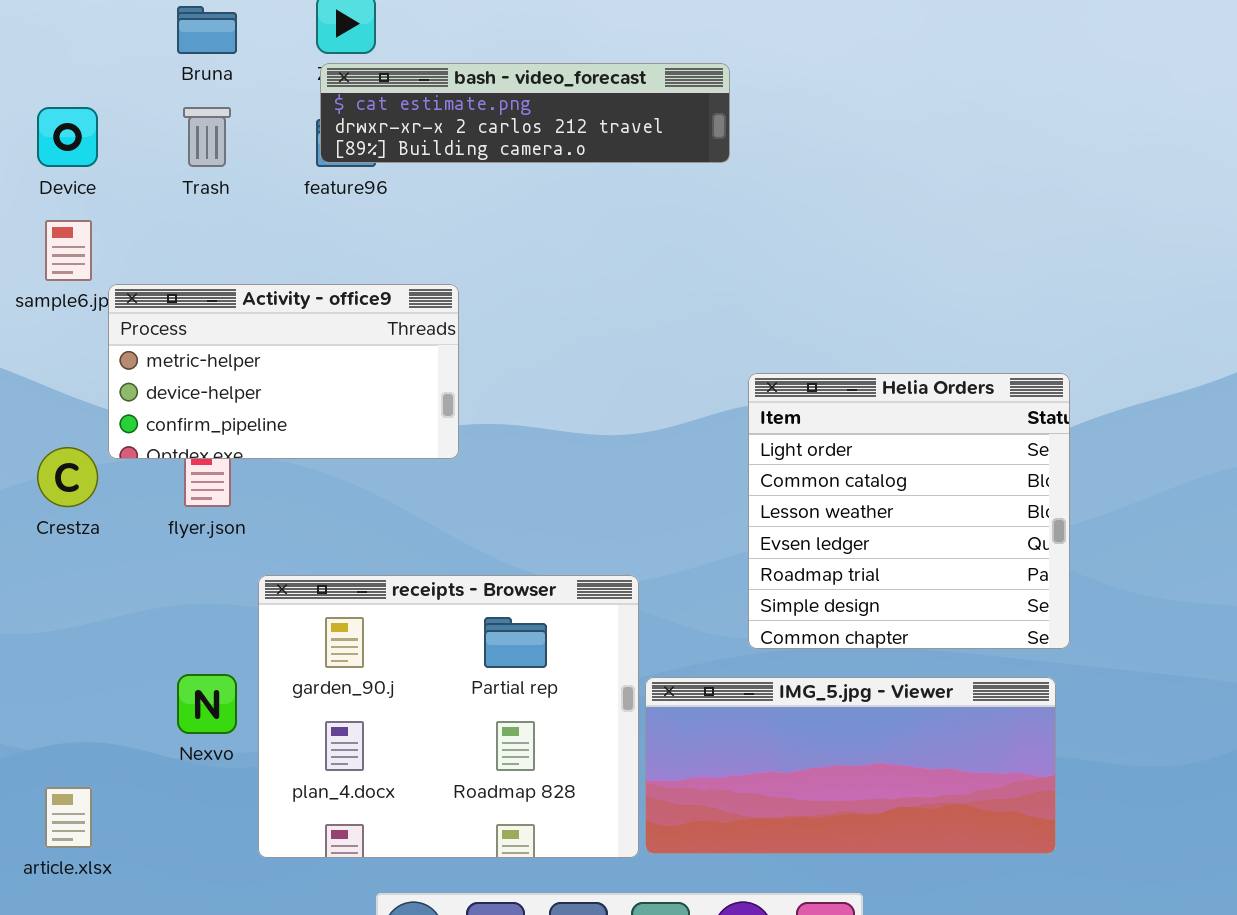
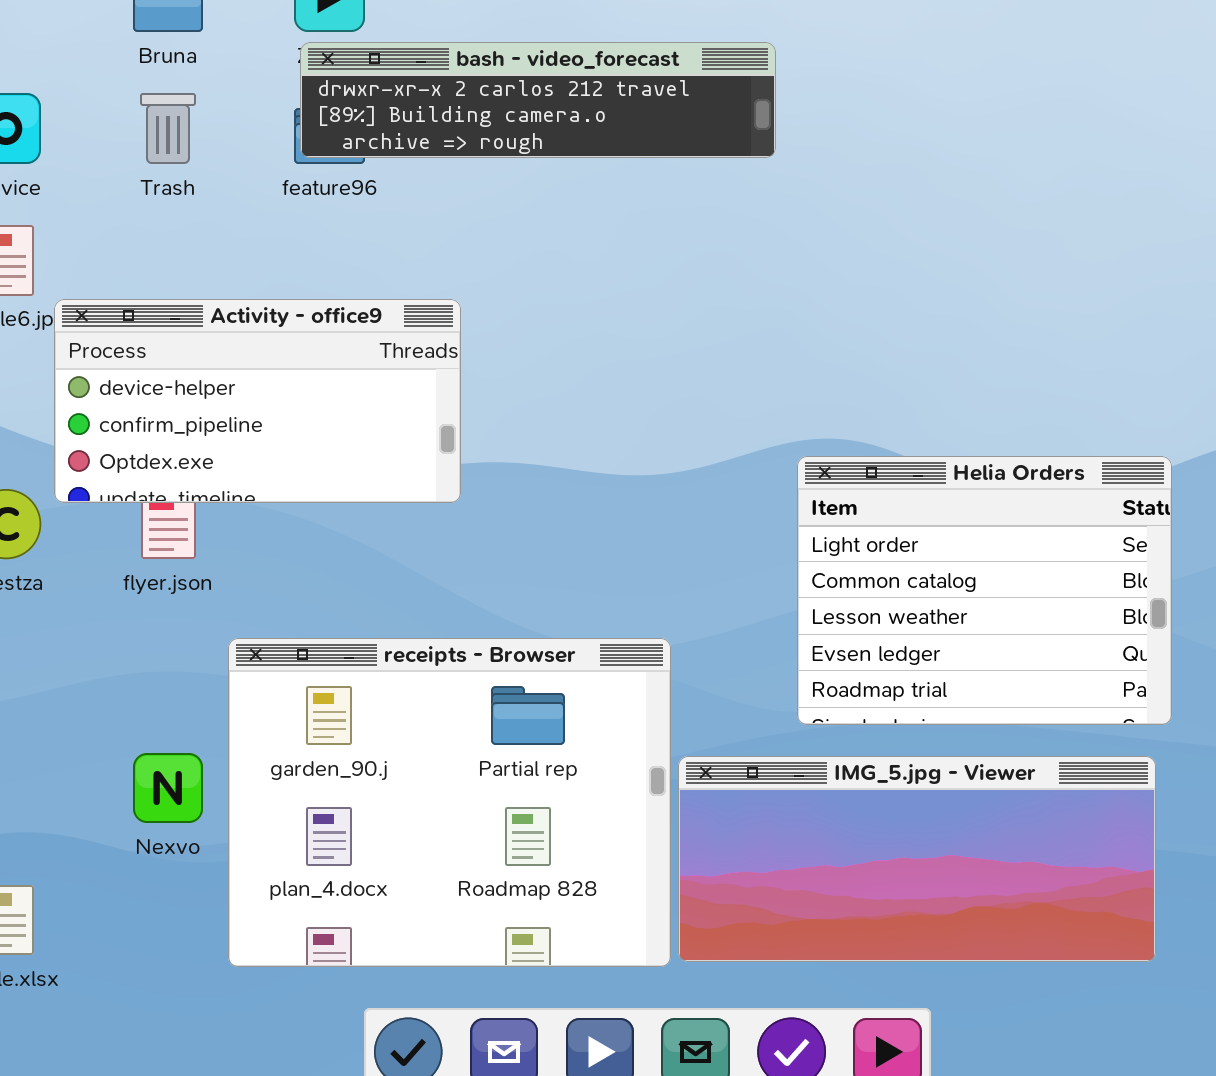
bash - video_forecast: [320,63,730,163] -> [300,42,776,158], scrolled down 1 row
Activity - office9: [108,284,459,459] -> [54,299,461,503], scrolled down 1 row
Helia Orders: [748,373,1070,649] -> [797,456,1172,725], resized

